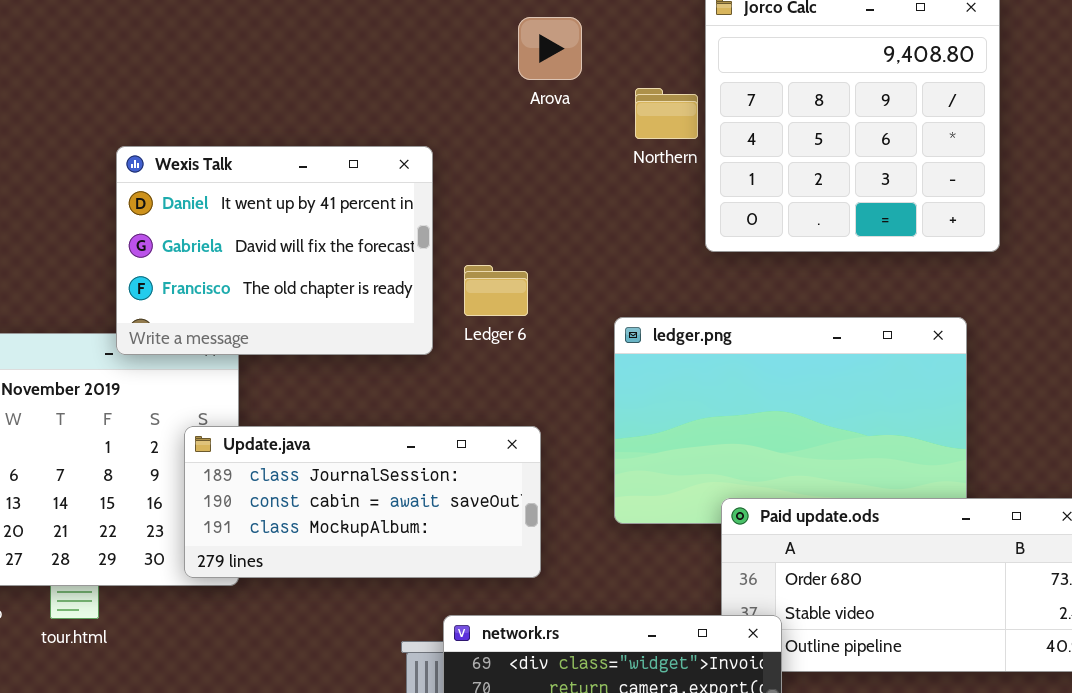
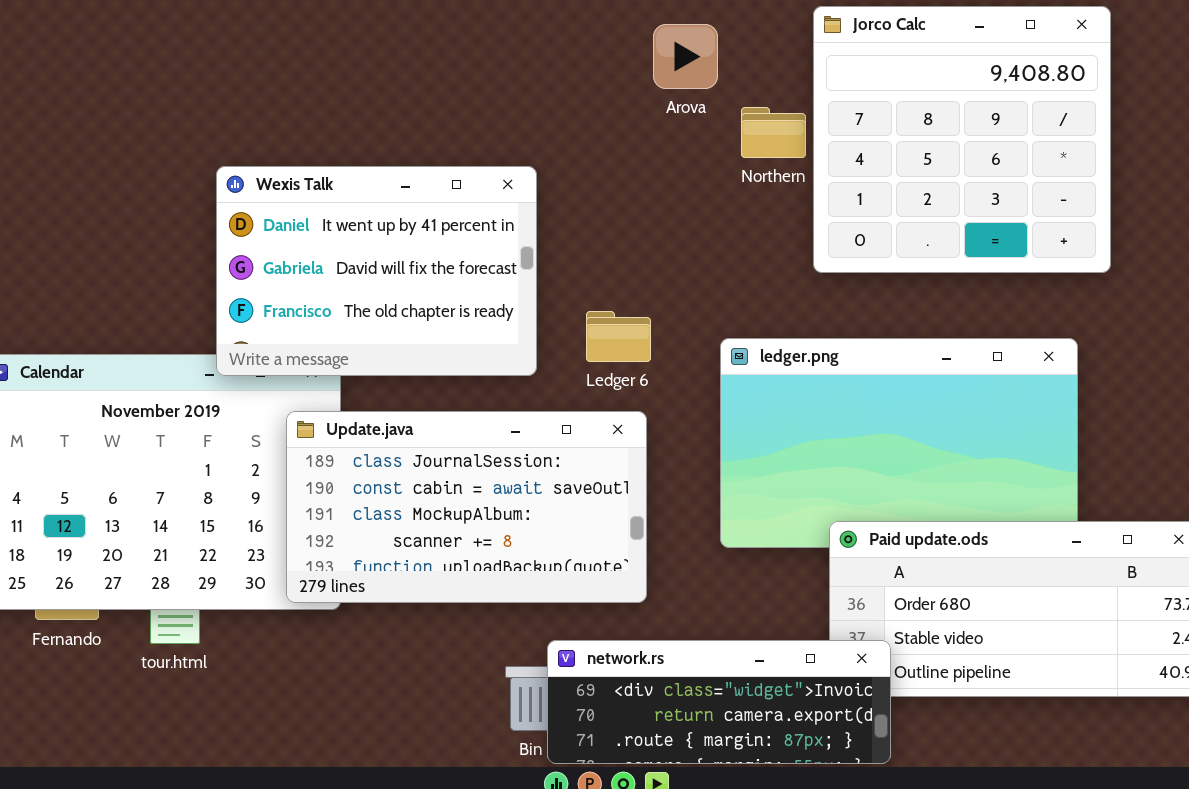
Arova: [518,17,582,80] -> [653,24,718,89], moved
Ledger 6: [464,265,528,316] -> [586,311,651,362], moved
Update.java: [184,426,541,578] -> [286,411,647,603], resized

